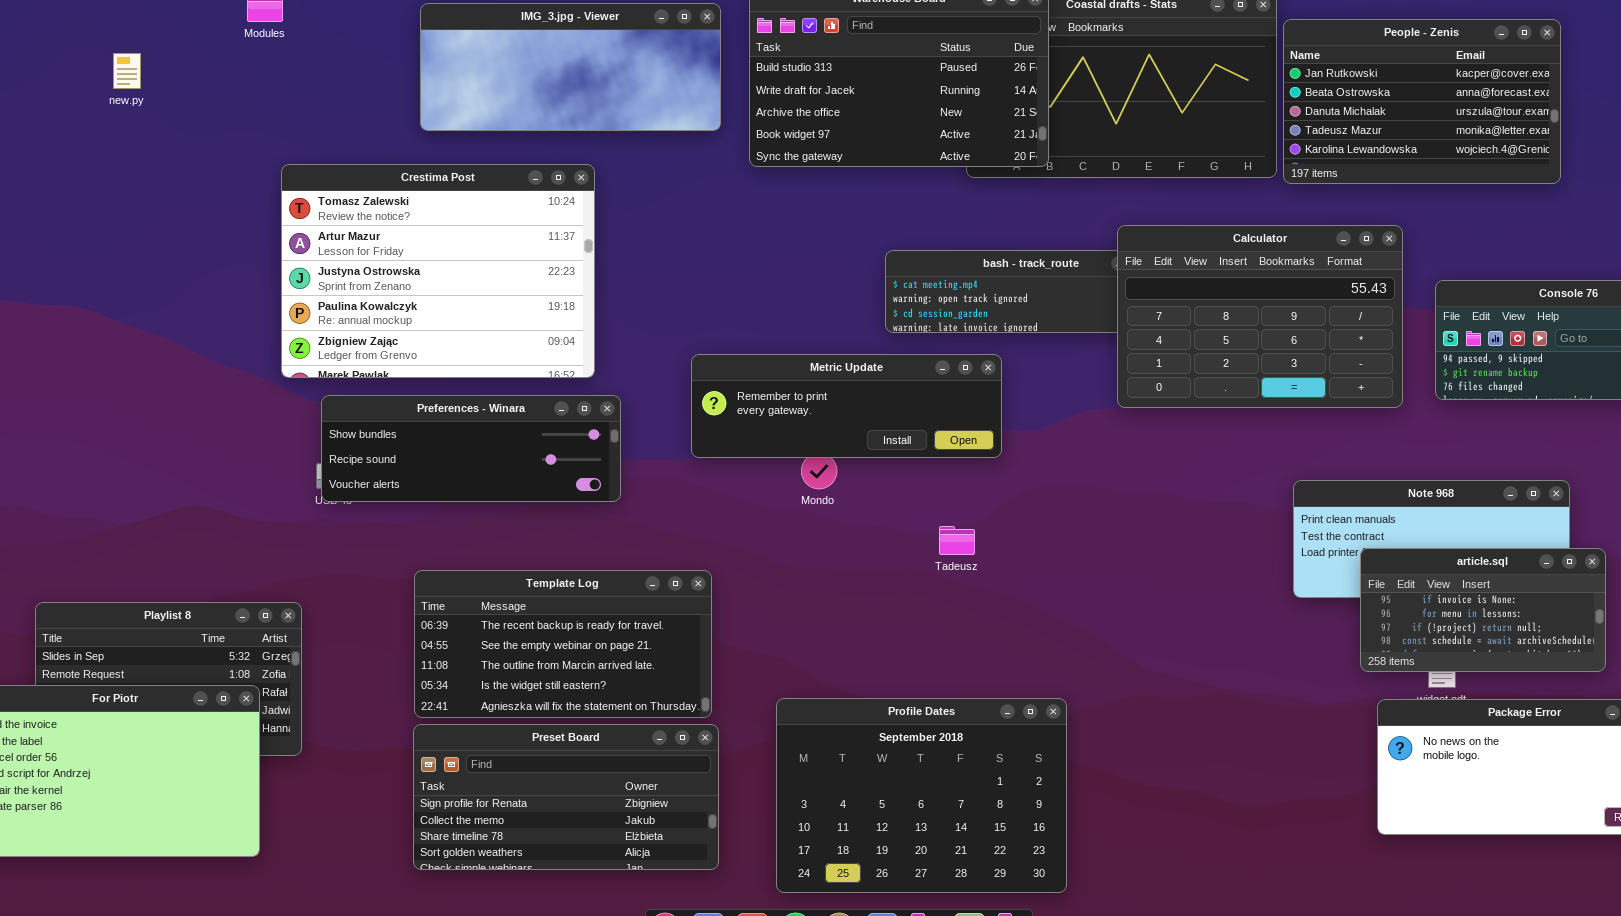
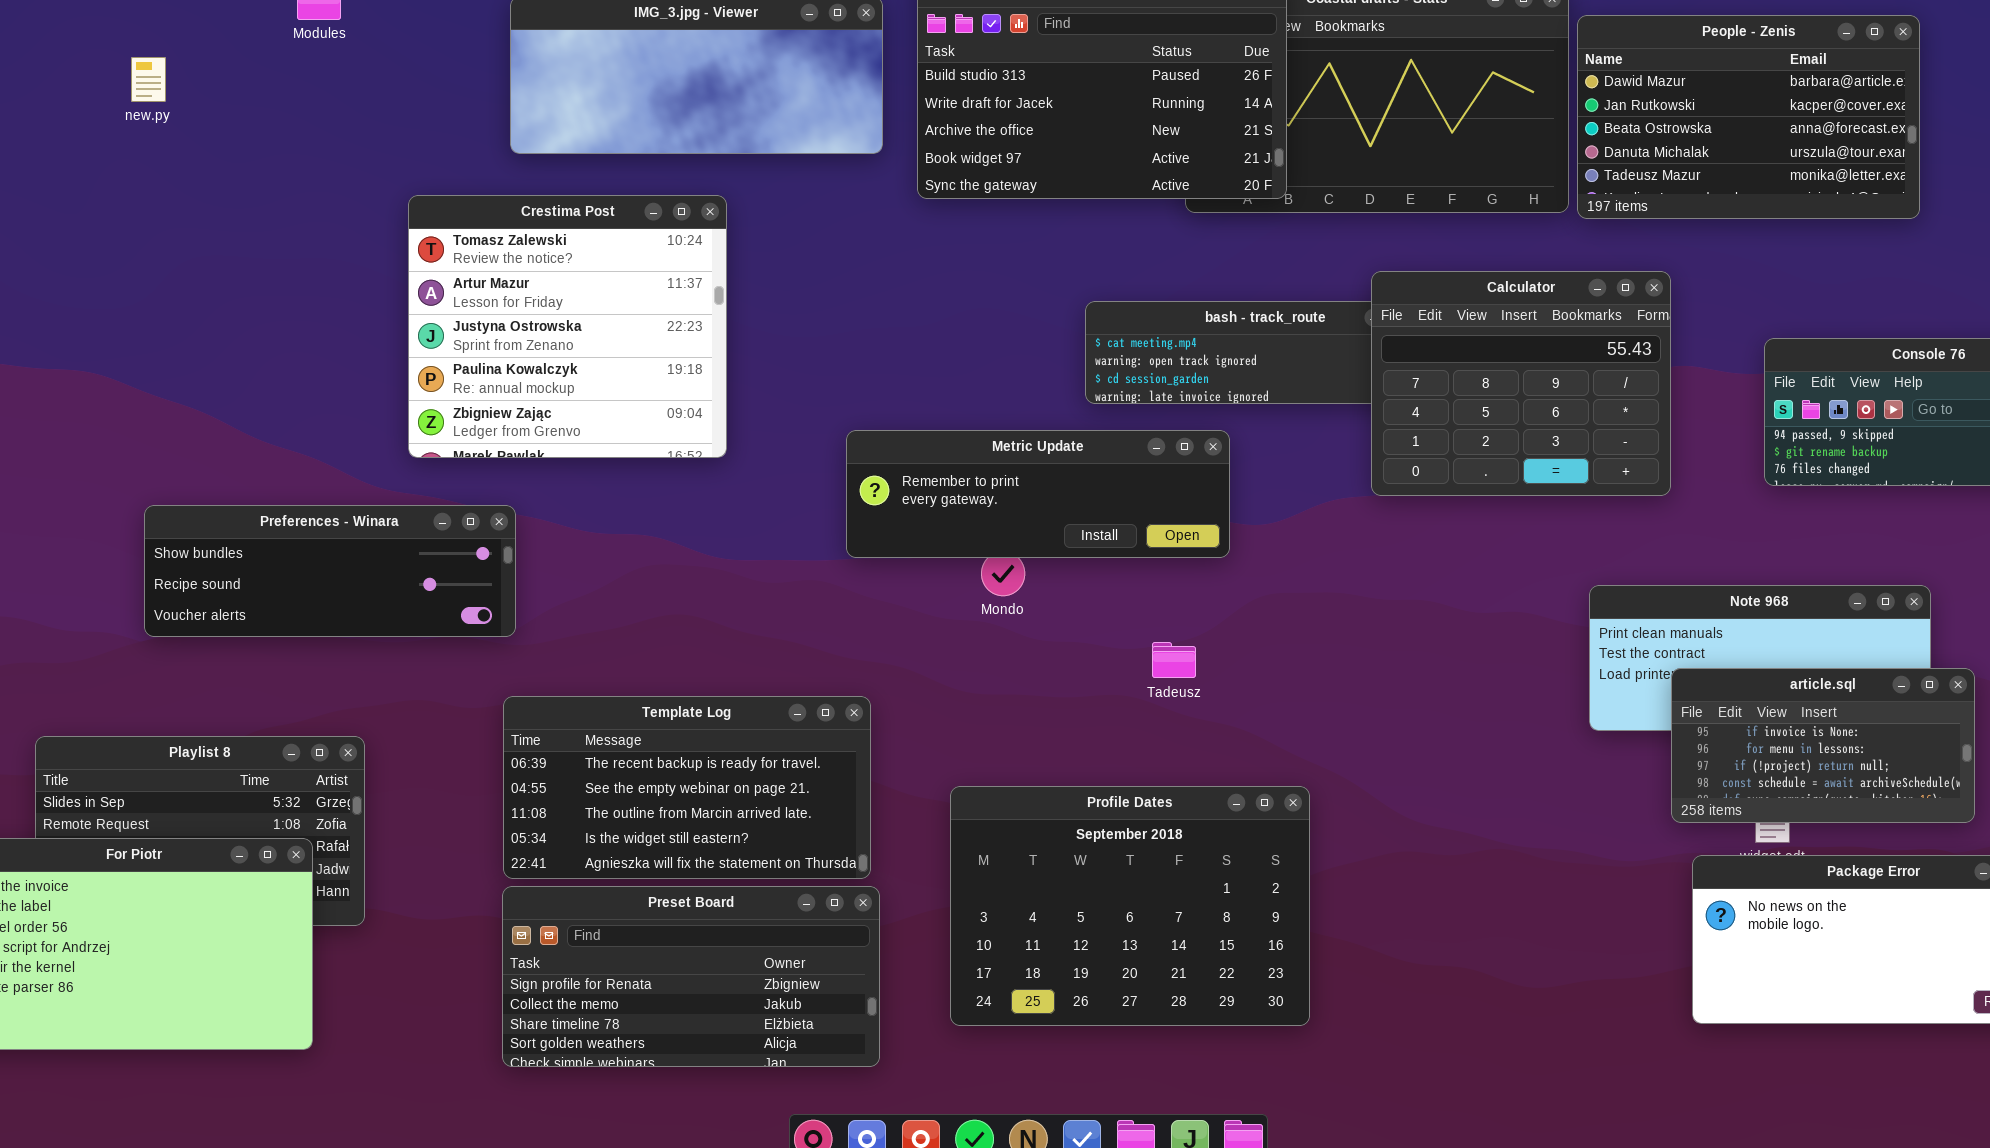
People - Zenis: [1283,19,1561,184] -> [1577,15,1920,219], scrolled up 1 row
Crestima Post: [281,164,595,378] -> [408,195,727,458], resized
Calculator: [1117,225,1403,408] -> [1371,271,1671,496], resized
Preferences - Winara: [321,395,621,502] -> [144,505,516,637], moved
Profile Dates: [776,698,1067,893] -> [950,786,1310,1026], moved

